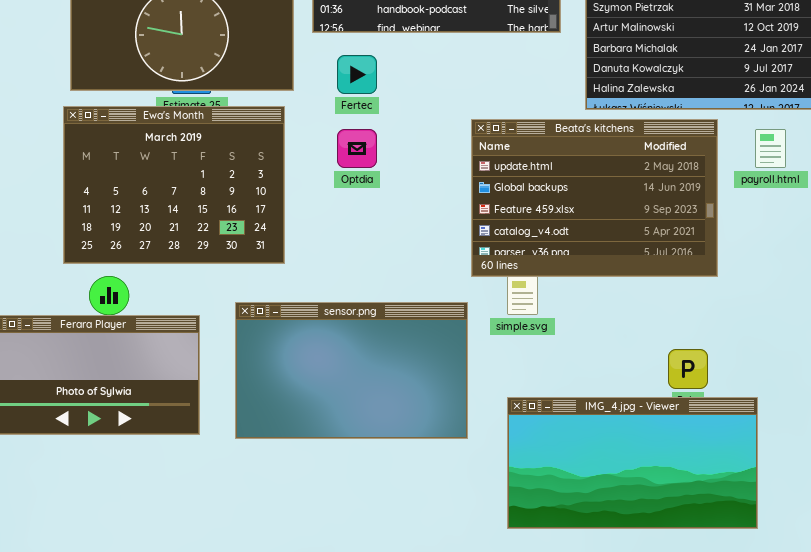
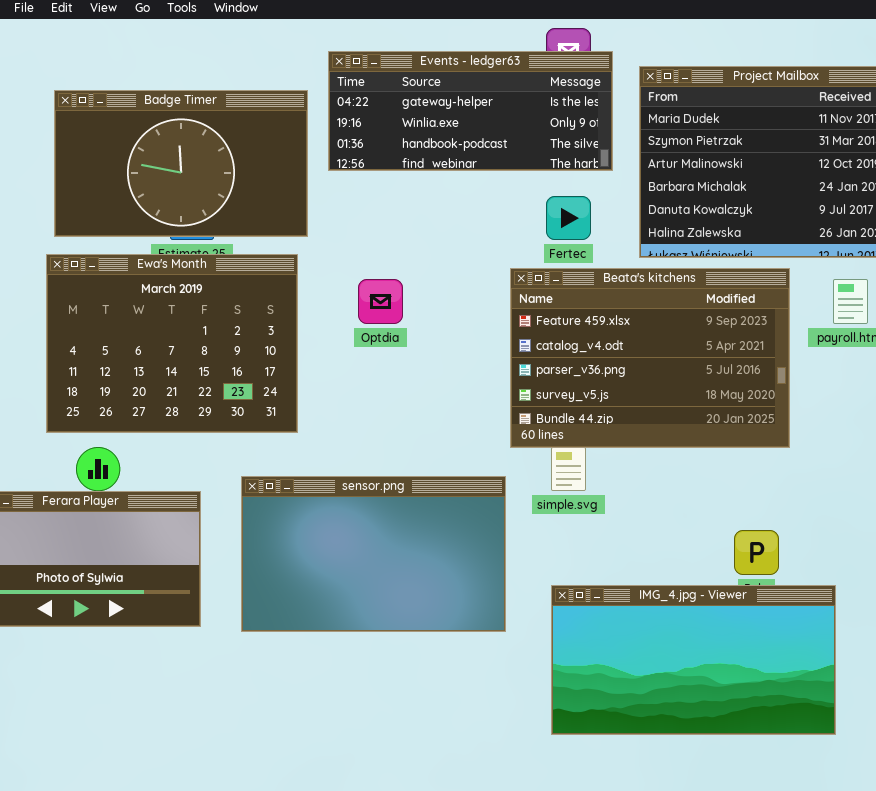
Fertec: [337,55,377,94] -> [546,196,591,240], moved
Beata's kitchens: [471,119,718,277] -> [510,268,790,448], scrolled down 2 rows

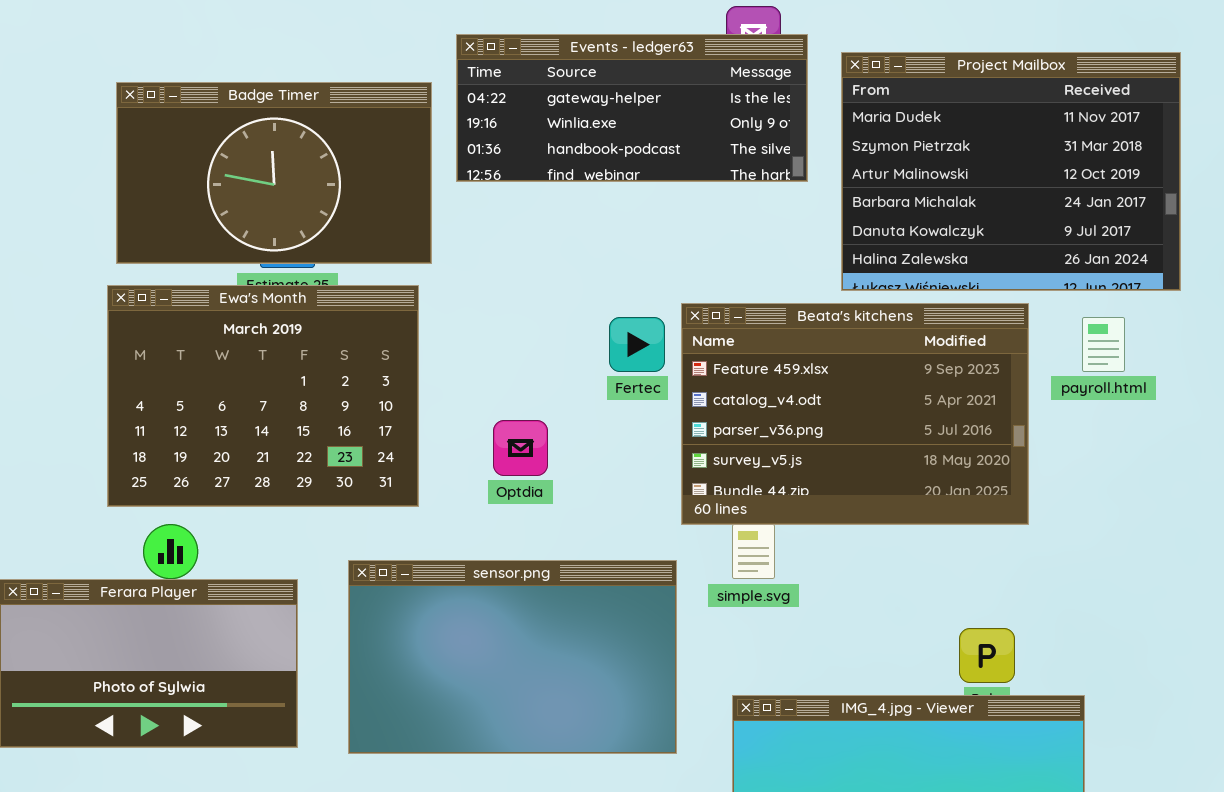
Fertec: [546,196,591,240] -> [609,317,665,372], moved
Optdia: [358,279,403,324] -> [493,420,548,476], moved

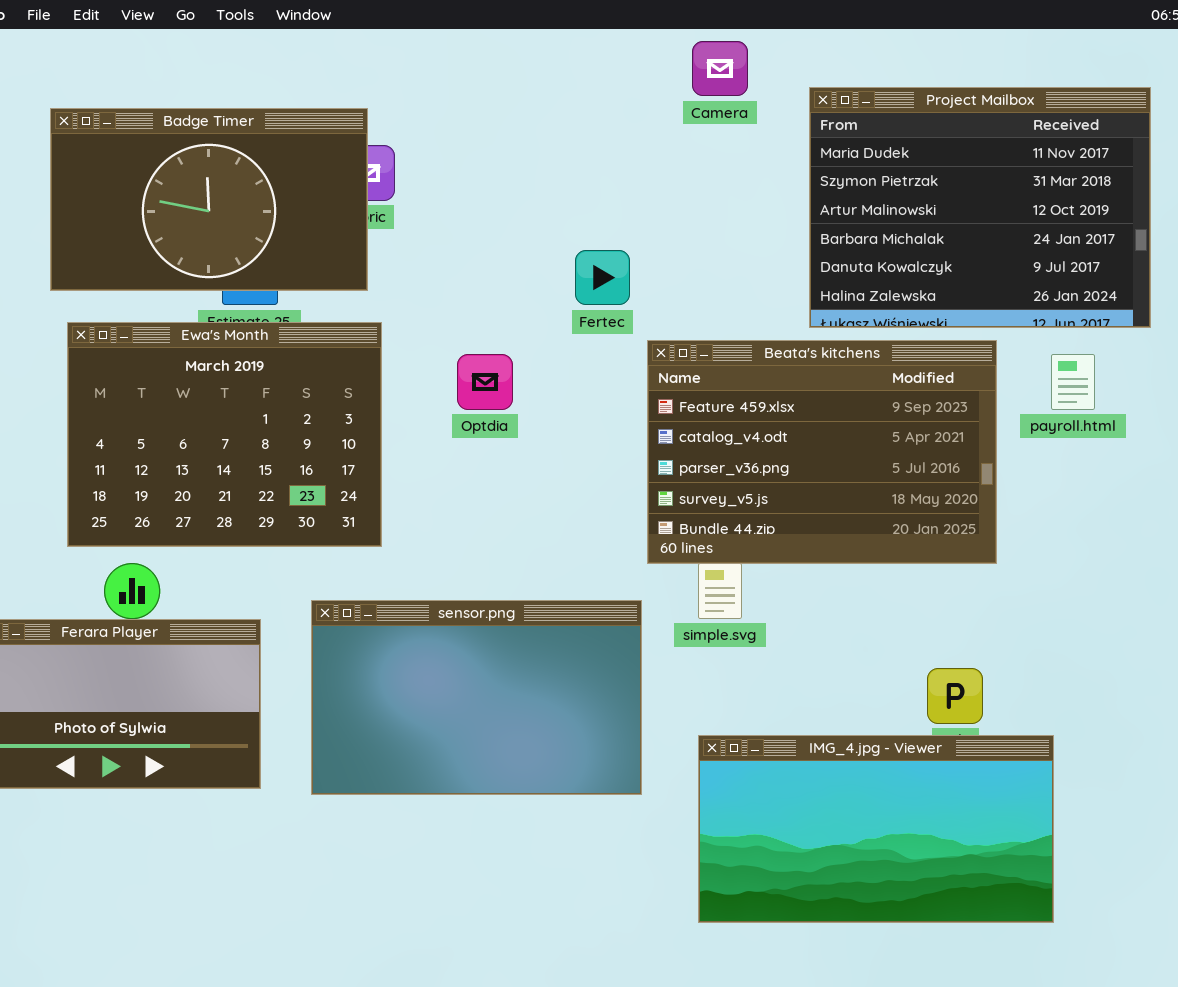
Events - ledger63: [456,34,808,182] -> none, closed
Badge Timer: [116,82,432,264] -> [50,108,368,291], moved
Fertec: [609,317,665,372] -> [575,250,630,305], moved
Optdia: [493,420,548,476] -> [457,354,513,410], moved

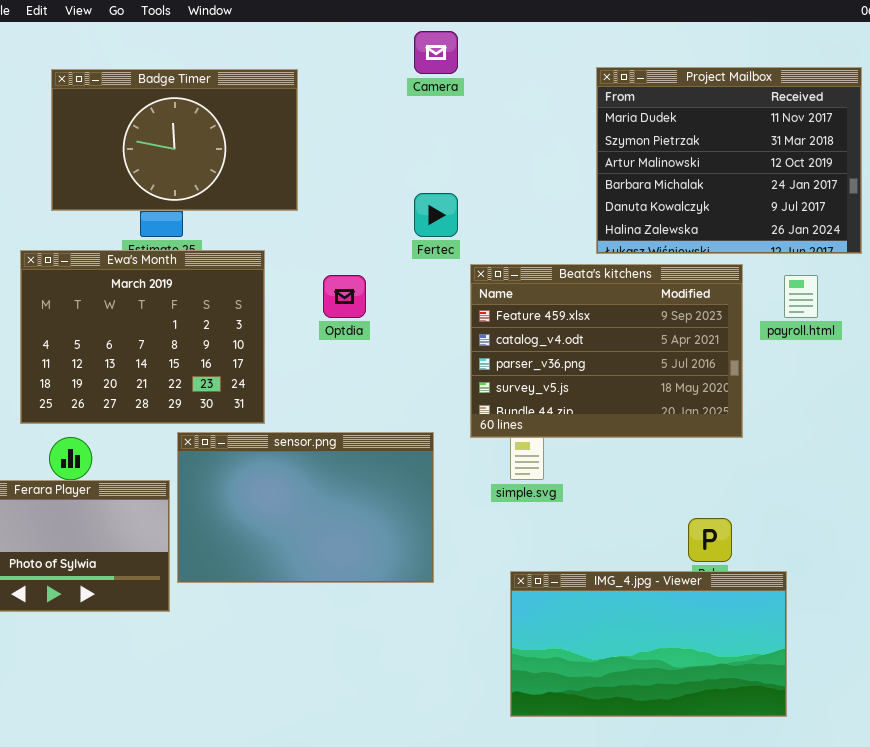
Camera: [692,41,748,96] -> [414,31,458,74], moved
Badge Timer: [50,108,368,291] -> [51,69,298,211], moved
sensor.png: [311,600,642,795] -> [177,432,434,583], moved

